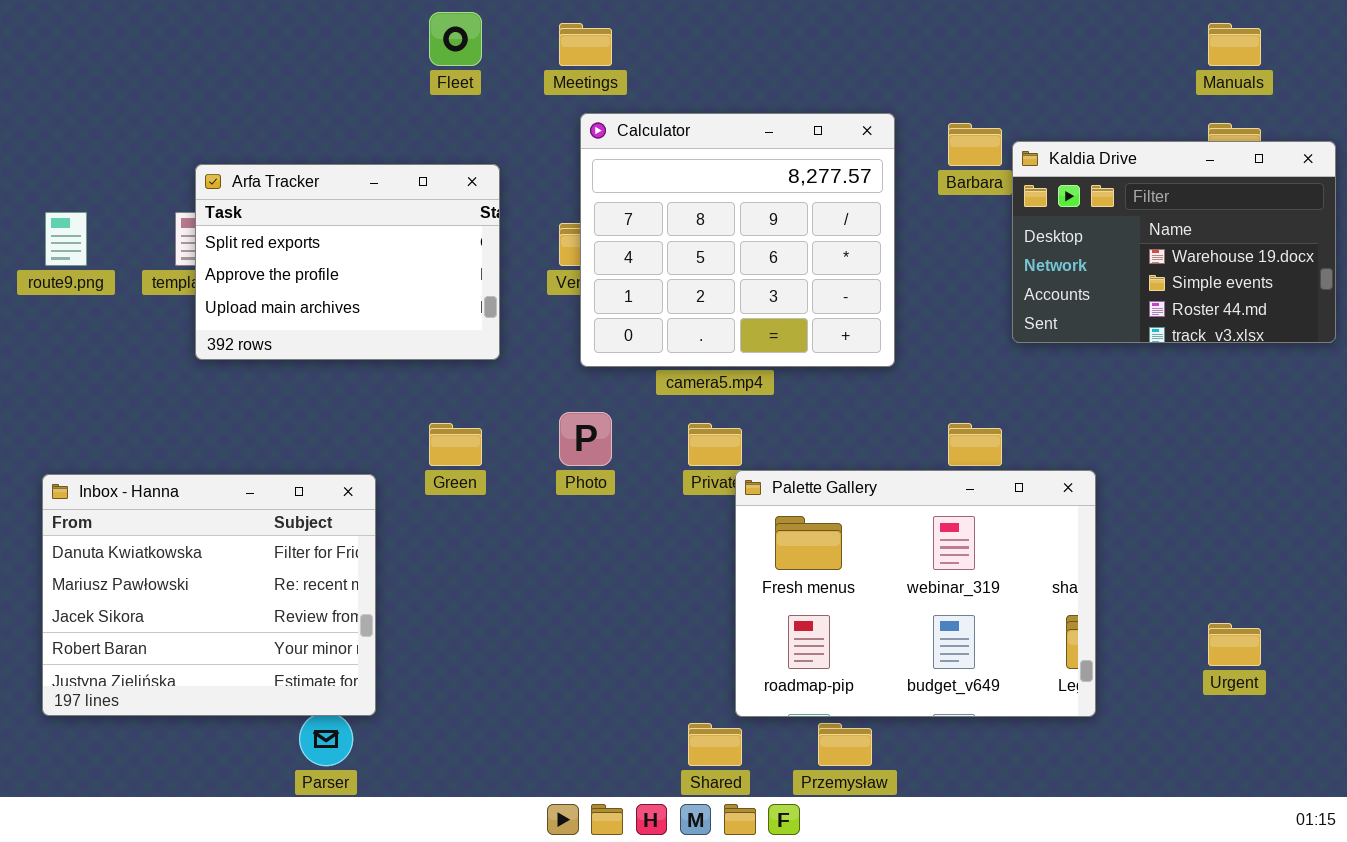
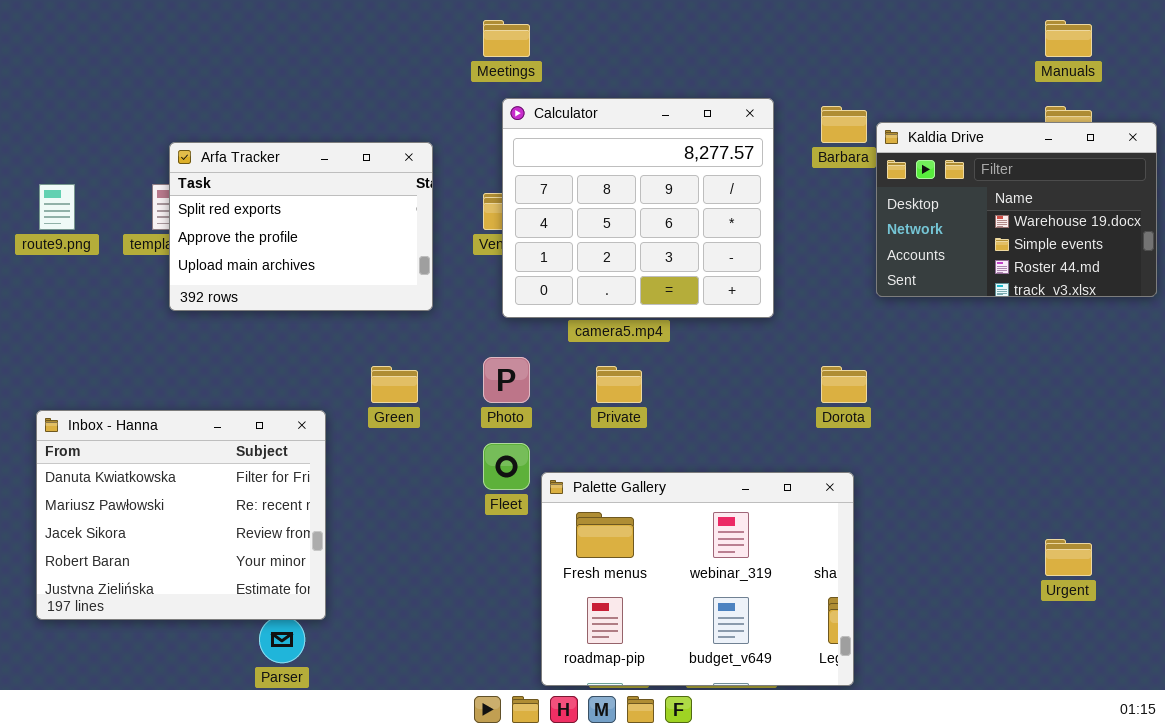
Fleet: [429,12,482,66] -> [483,443,530,490], moved
Palette Gallery: [735,470,1096,717] -> [541,472,854,686], moved

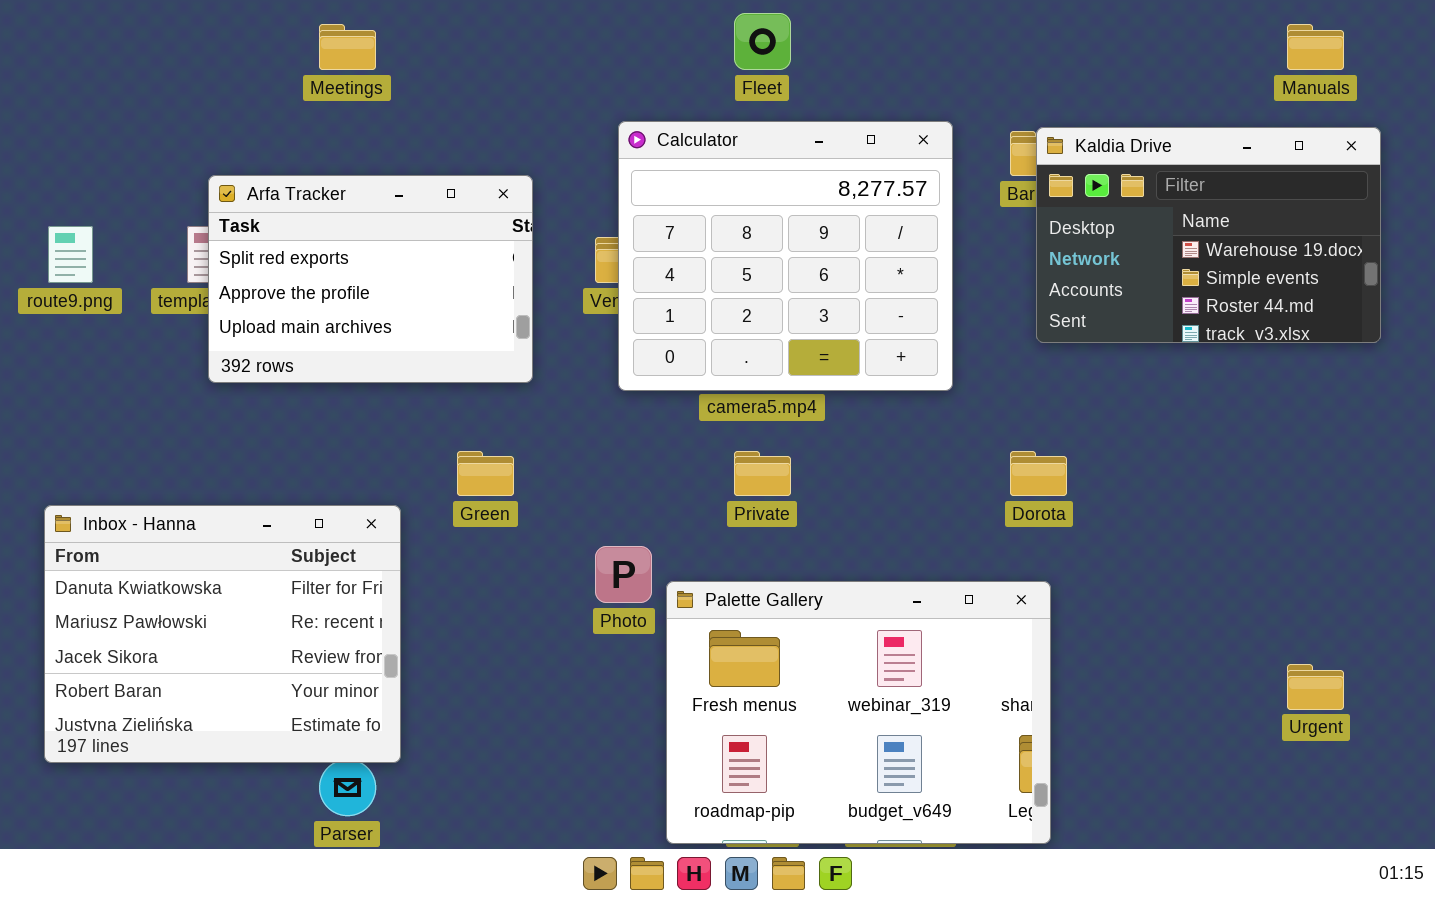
Meetings: [483,20,530,57] -> [319,24,376,70], moved
Kaldia Drive: [876,122,1157,297] -> [1036,127,1381,343], moved
Photo: [483,357,530,403] -> [595,546,652,603], moved
Fleet: [483,443,530,490] -> [734,13,791,70], moved

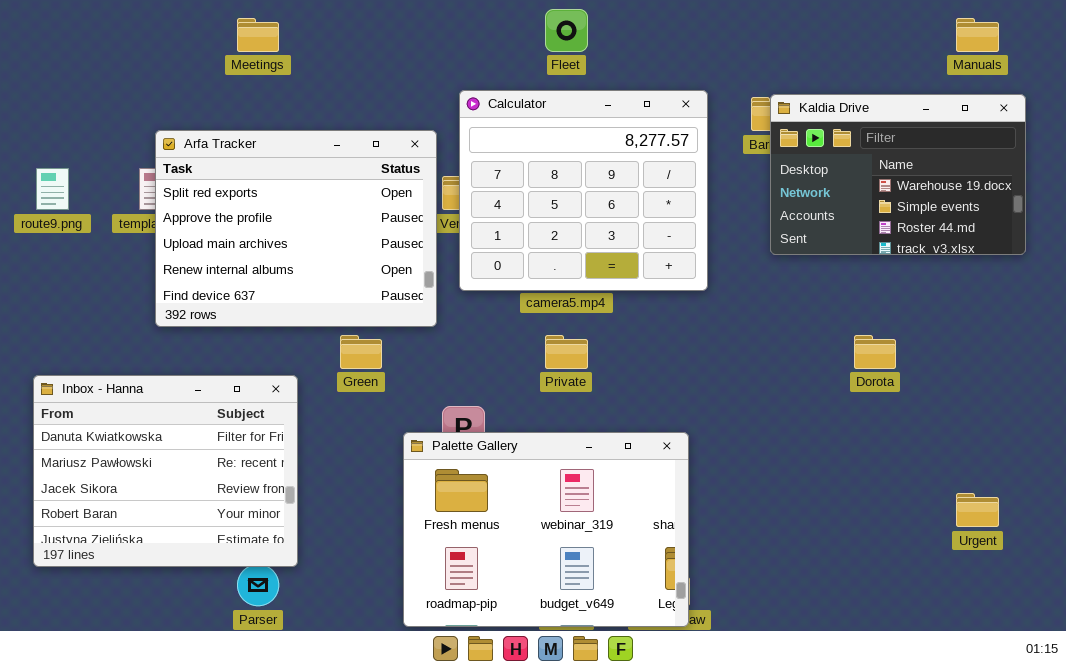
Arfa Tracker: [208,175,533,383] -> [155,130,437,327], resized
Dorota: [1010,451,1067,496] -> [854,335,896,369], moved
Palette Gallery: [666,581,1051,844] -> [403,432,689,627], moved

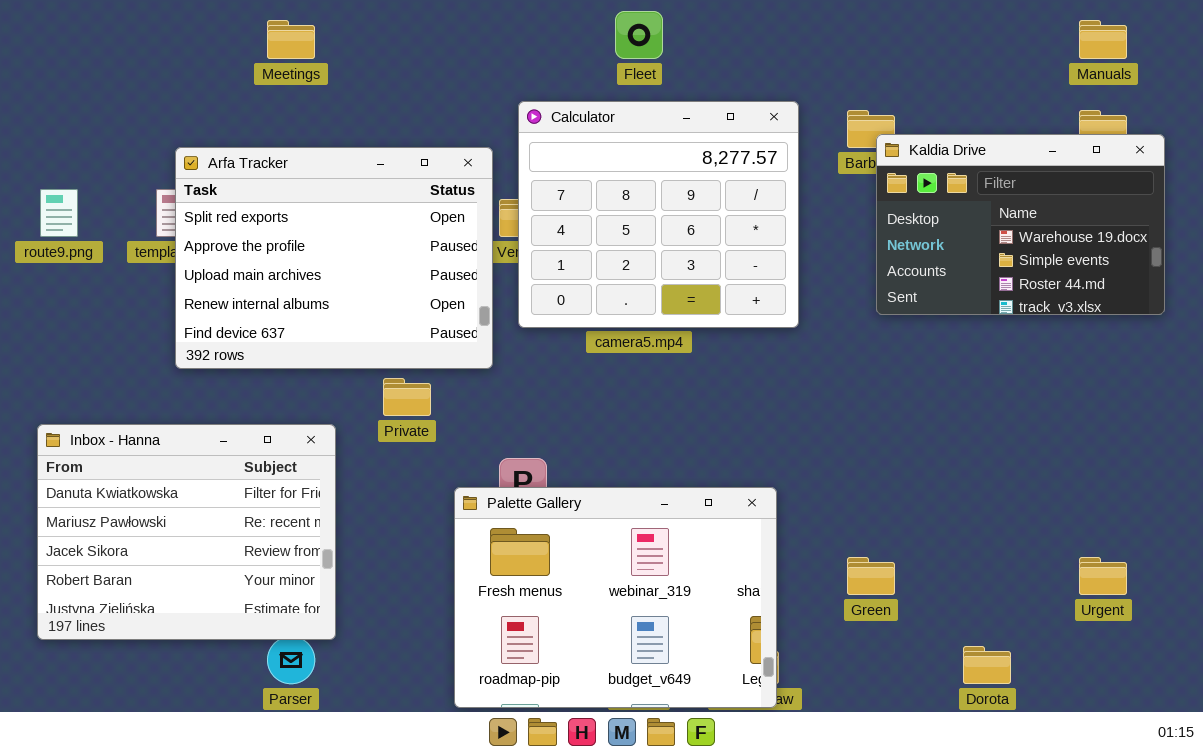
Kaldia Drive: [770,94,1026,255] -> [876,134,1165,315], moved
Green: [340,335,382,369] -> [847,557,895,595], moved
Private: [545,335,588,369] -> [383,378,431,416], moved
Dorota: [854,335,896,369] -> [963,646,1011,684], moved

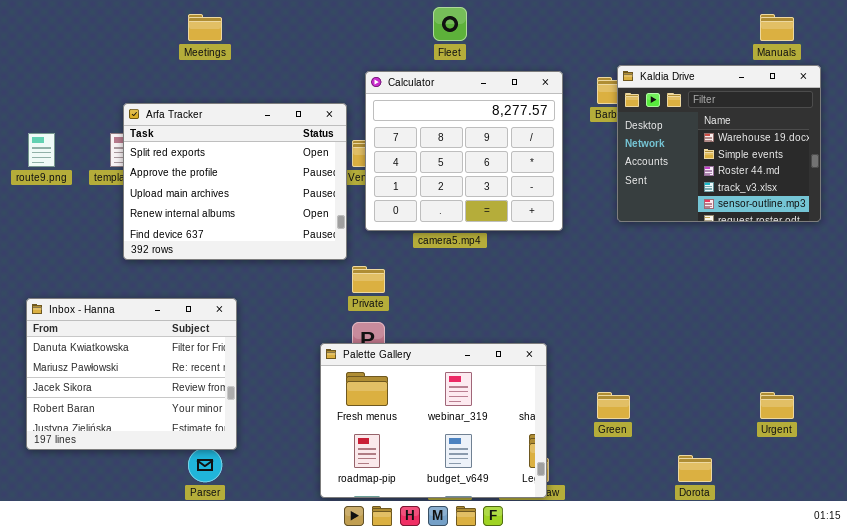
Kaldia Drive: [876,134,1165,315] -> [617,65,821,222], resized
Private: [383,378,431,416] -> [352,266,385,293], moved

